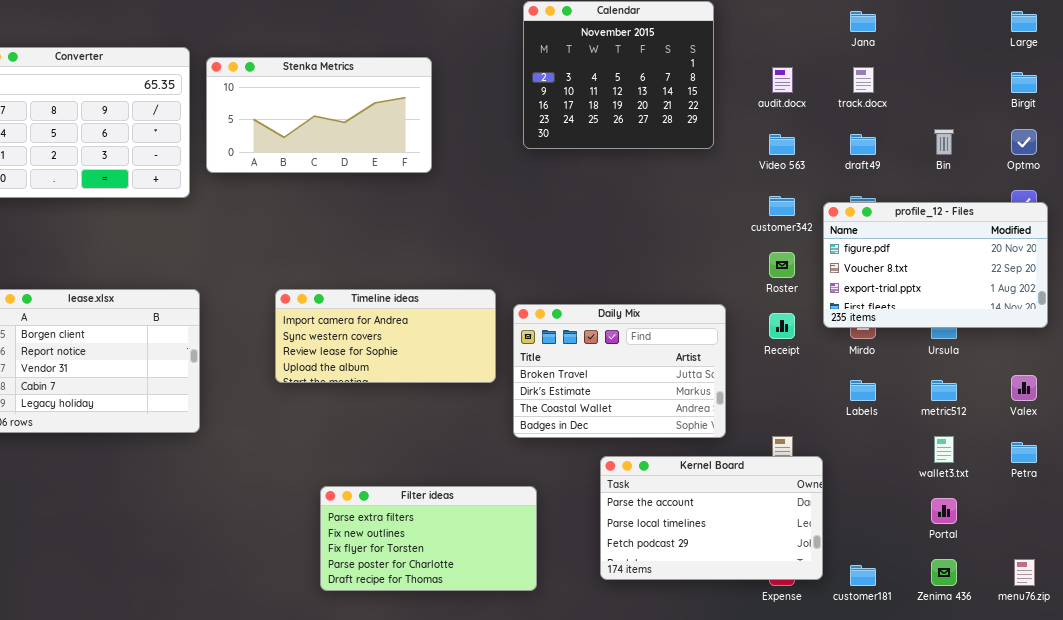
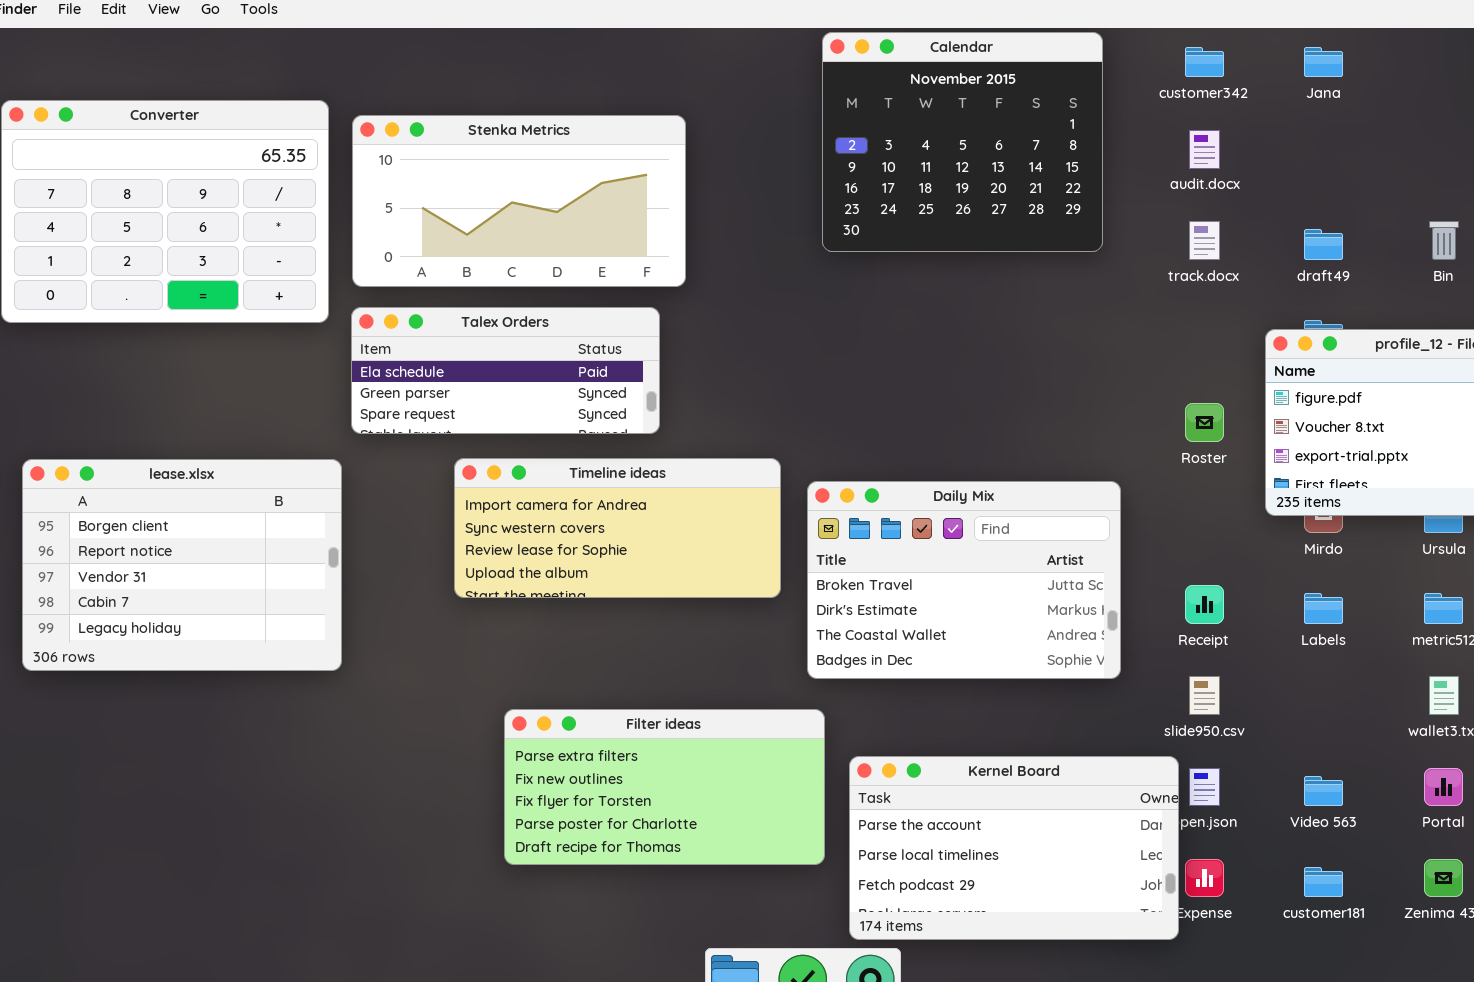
track.docx: [853,67,874,93] -> [1189,221,1220,260], moved
Video 563: [769,134,795,155] -> [1304,776,1343,806], moved
Talex Orders: none -> [351,307,660,434], opened
customer342: [769,196,795,216] -> [1185,47,1224,77], moved
Receipt: [769,313,795,339] -> [1185,585,1224,624], moved
Kernel Board: [600,456,823,580] -> [849,756,1179,940], moved
Filter ideas: [320,486,537,591] -> [504,709,825,865], moved

